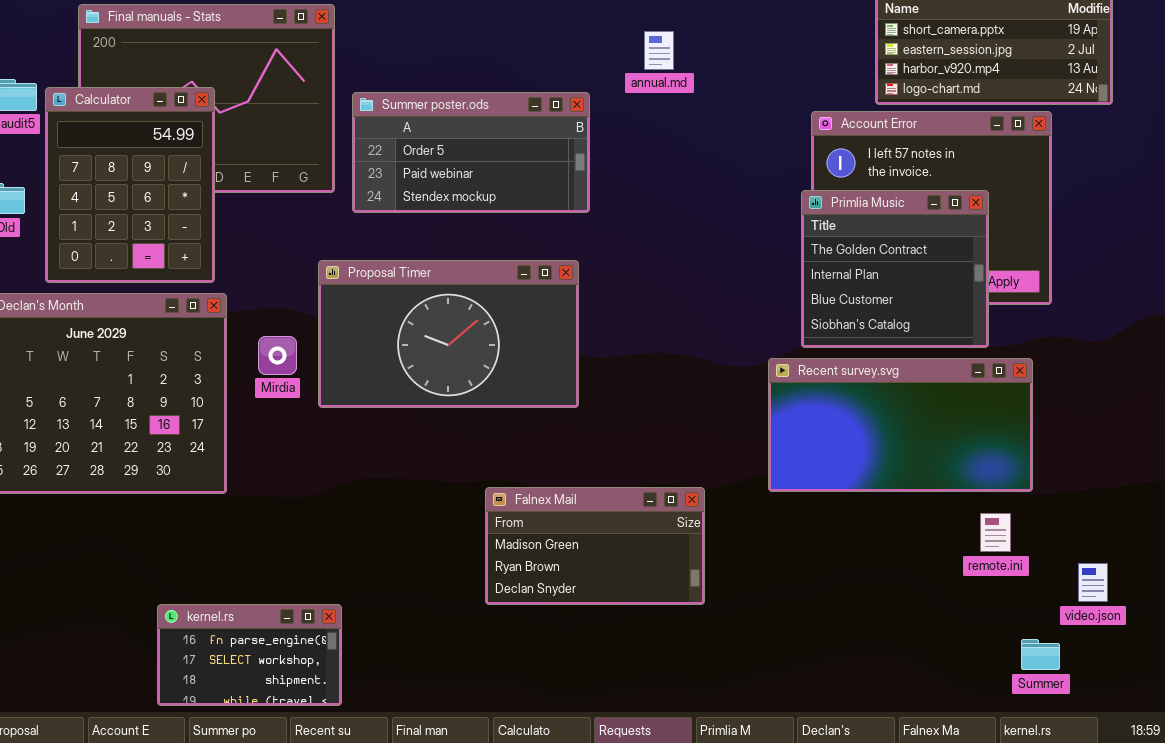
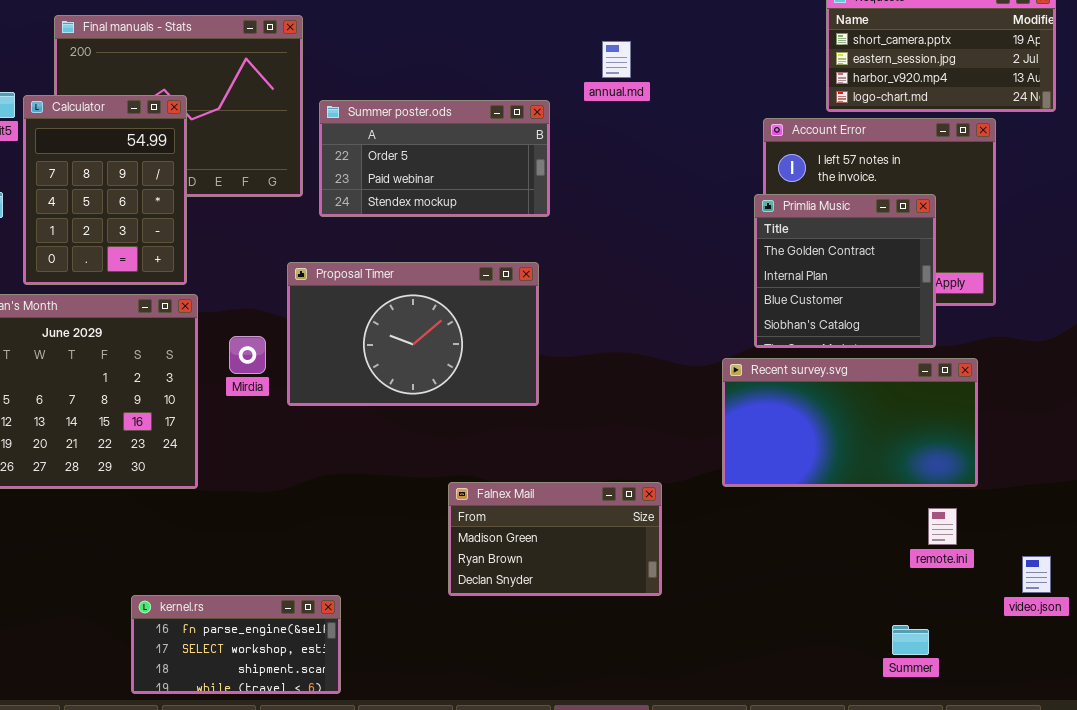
kernel.rs: [157,604,342,706] -> [131,595,341,694], resized
Summer: [1021,639,1060,670] -> [892,625,929,655], moved

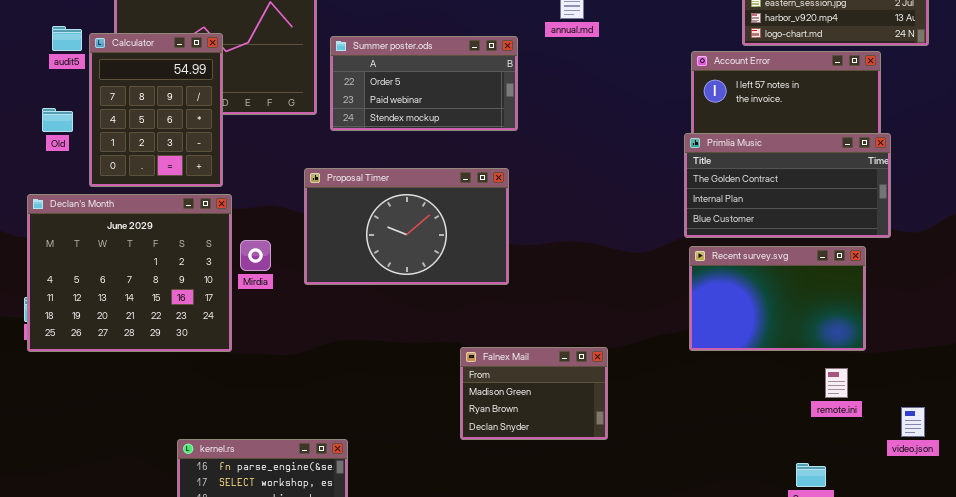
Primlia Music: [754,194,936,348] -> [684,133,891,238], resized
Mirdia: [229,336,266,374] -> [240,240,271,271], moved
Recent survey.svg: [722,358,978,487] -> [689,246,866,351], resized
Falnex Mail: [448,482,662,596] -> [460,347,608,440], resized

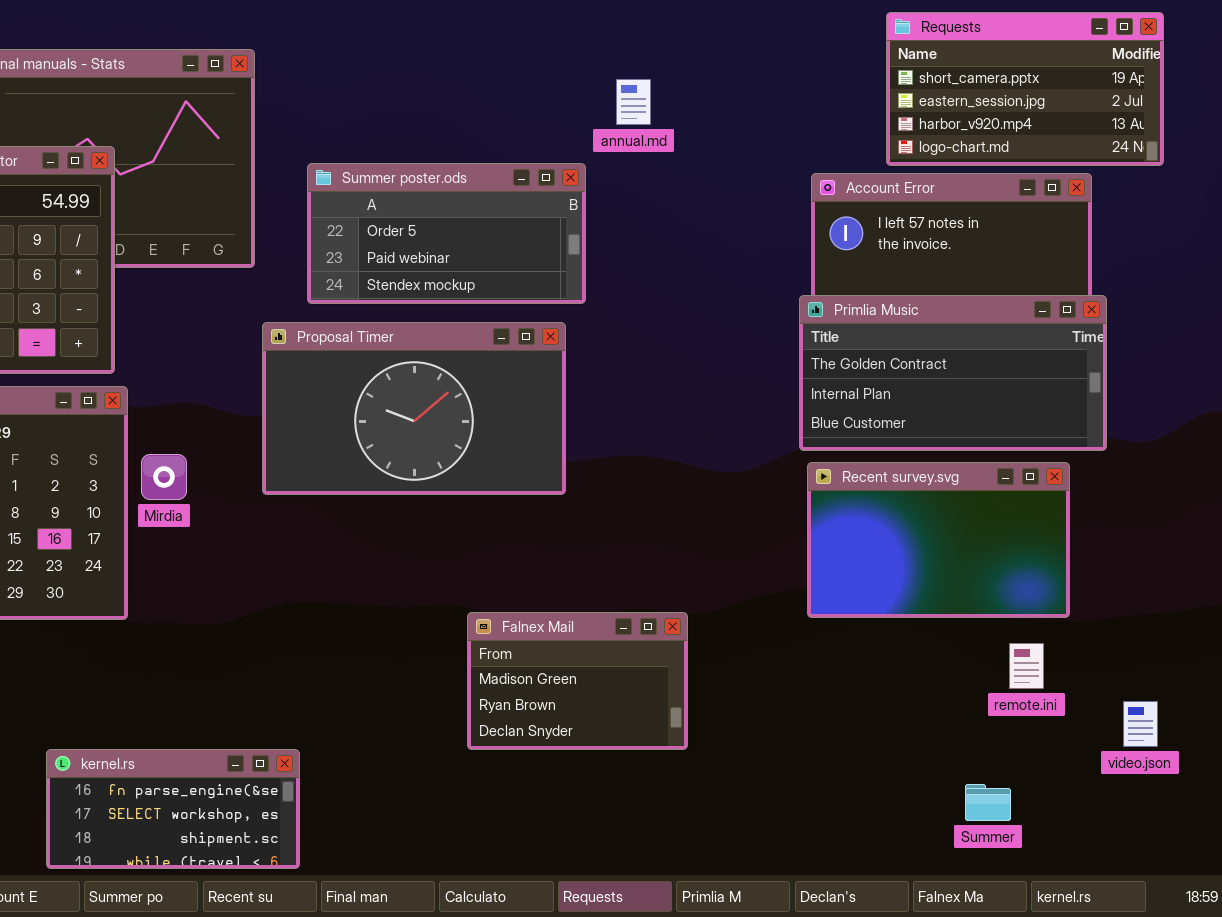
Summer poster.ods: [330,36,518,131] -> [307,163,586,304], moved
Proposal Timer: [304,168,509,285] -> [262,322,566,495], moved

